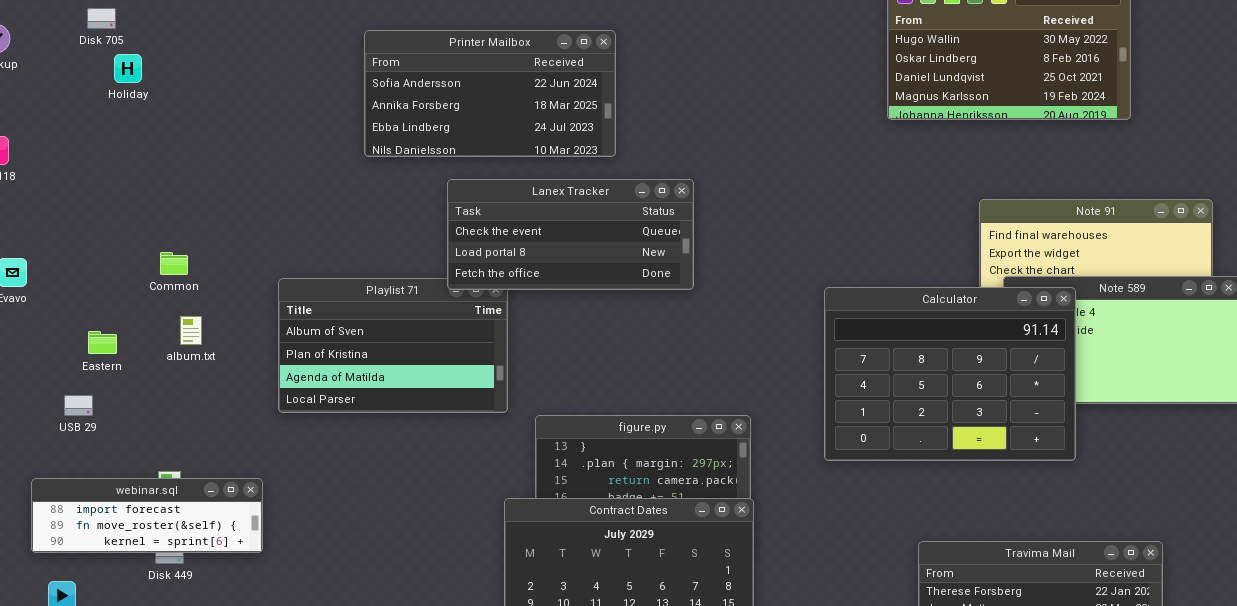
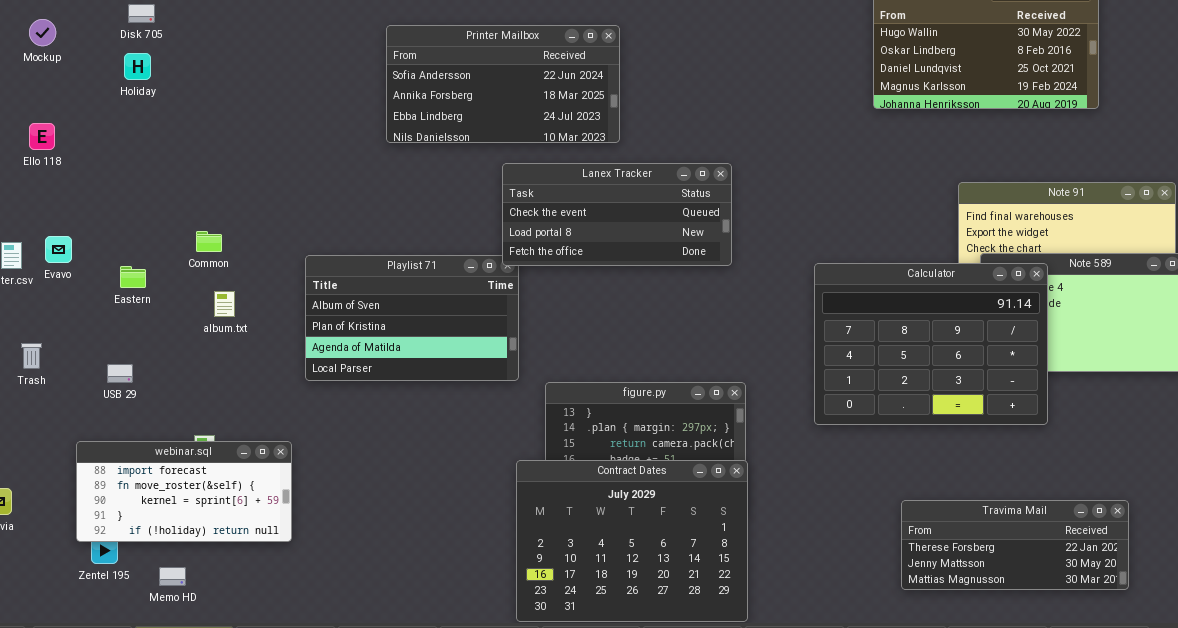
Holiday: [114,54,142,83] -> [124,53,151,80], moved
Lanex Tracker: [447,179,694,290] -> [502,163,732,266], moved
Eastern: [88,331,117,354] -> [120,266,146,288], moved
webinar.sql: [31,478,263,553] -> [76,441,292,542], resized

